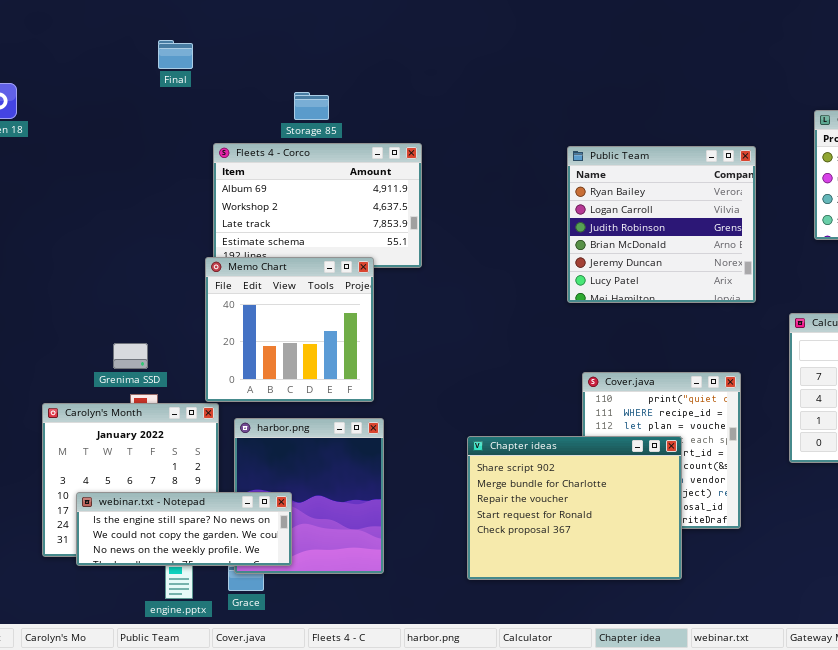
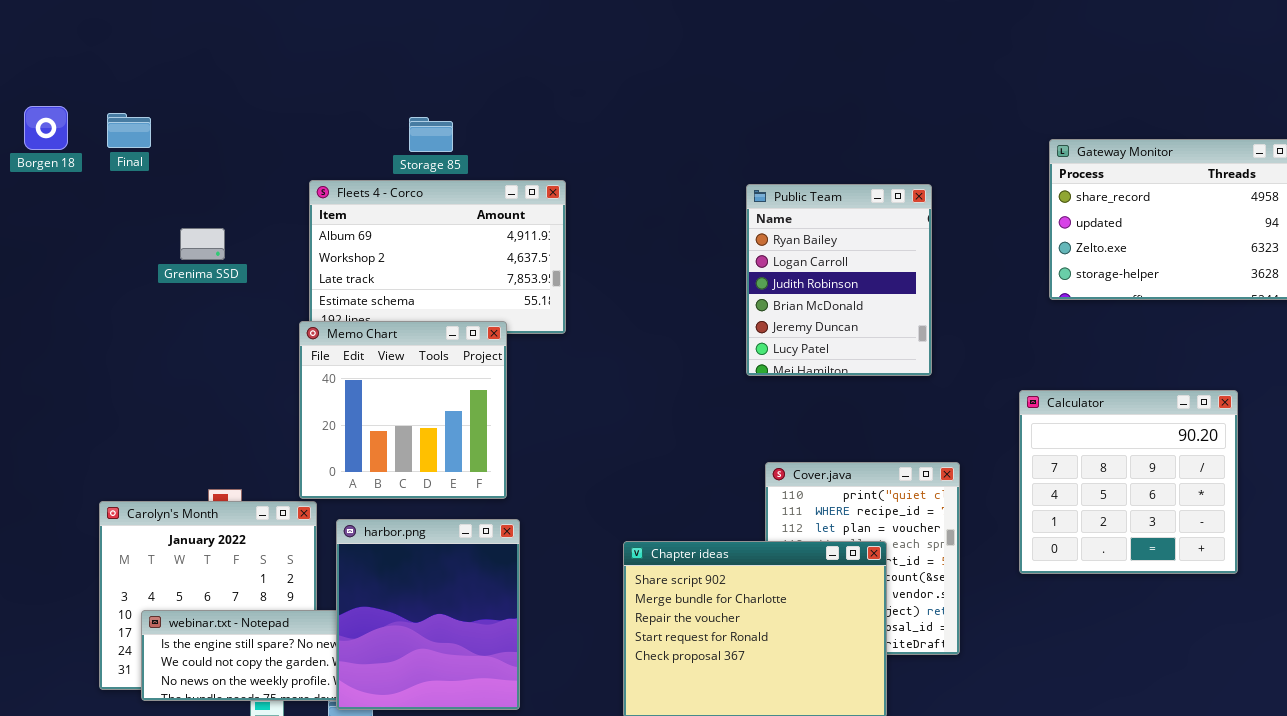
Final: [158,40,193,69] -> [107,113,151,148], moved
Public Team: [567,146,756,303] -> [746,184,932,376], resized
Grenima SSD: [113,343,148,369] -> [180,228,225,260], moved
harbor.png: [234,418,384,574] -> [336,519,520,710], raised

